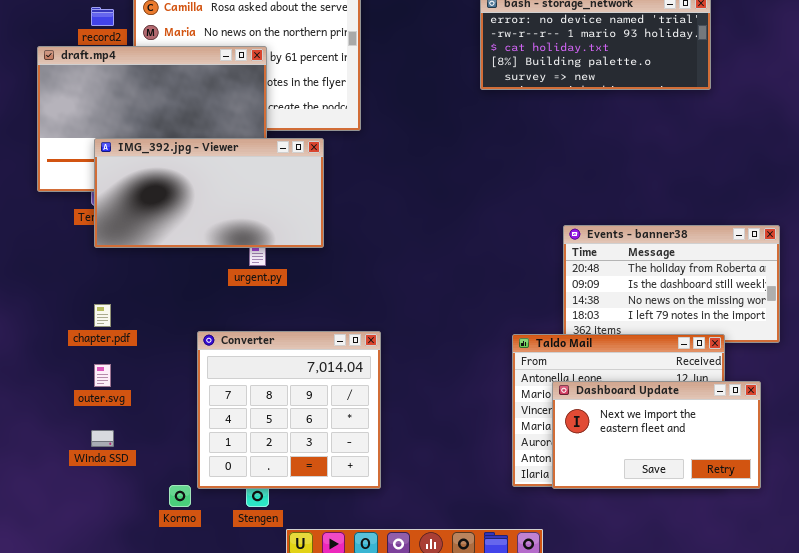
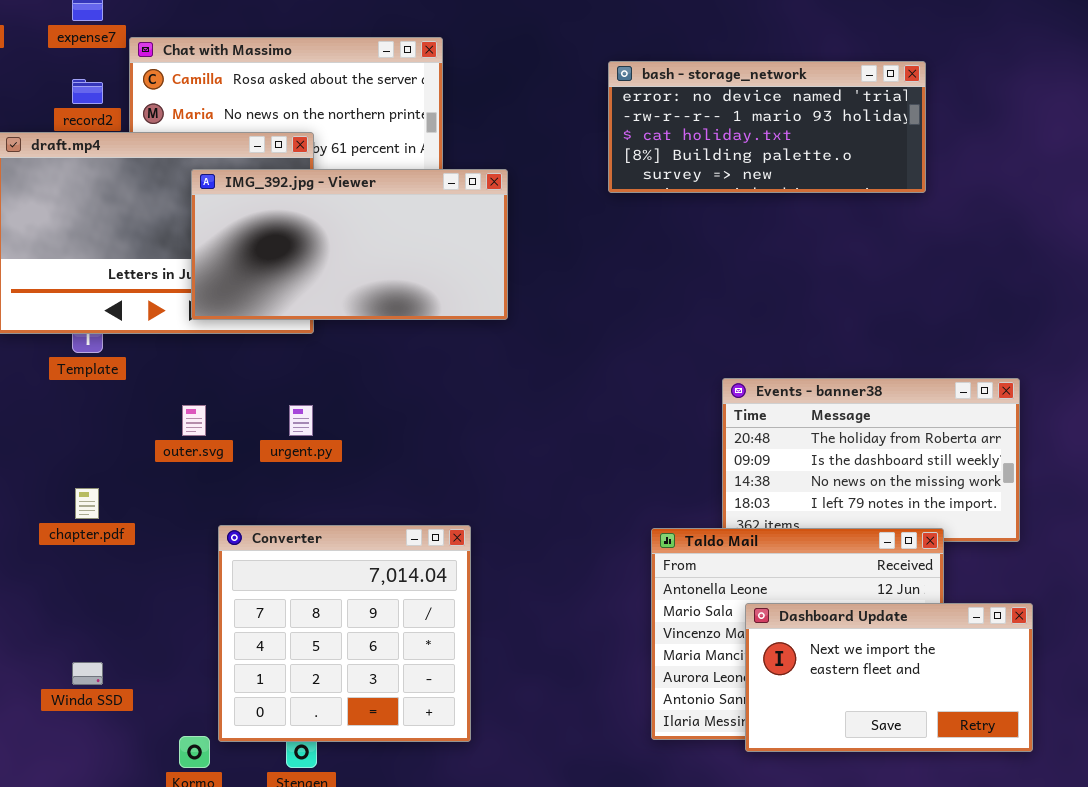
IMG_392.jpg - Viewer: [94,138,324,248] -> [191,169,508,320], moved
outer.svg: [94,364,111,387] -> [182,405,206,436], moved
Dashboard Update: [552,381,761,489] -> [745,603,1033,752], moved

